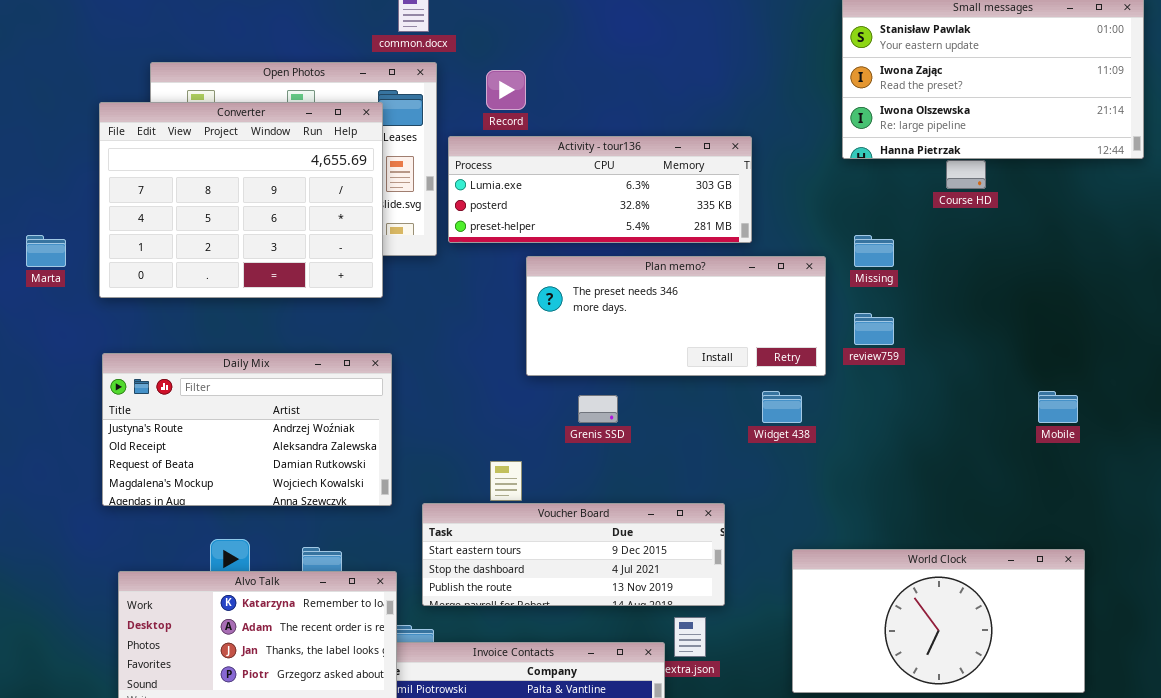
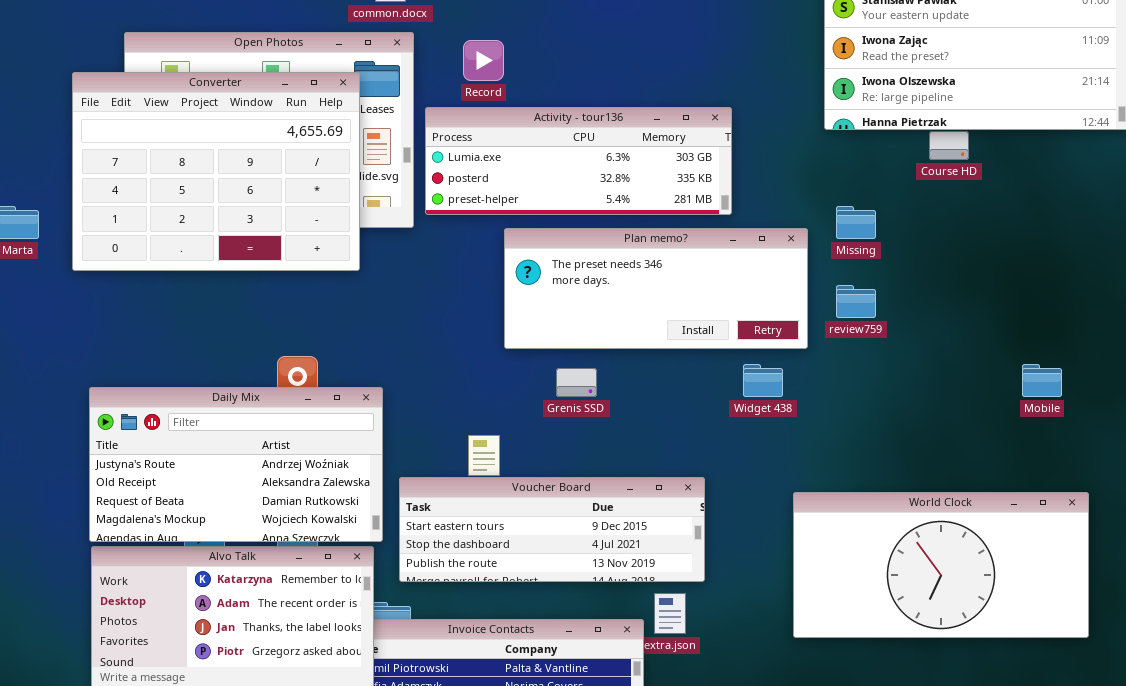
Daily Mix: [102,353,392,506] -> [89,387,383,542], moved
World Clock: [792,549,1085,693] -> [793,492,1089,638], moved

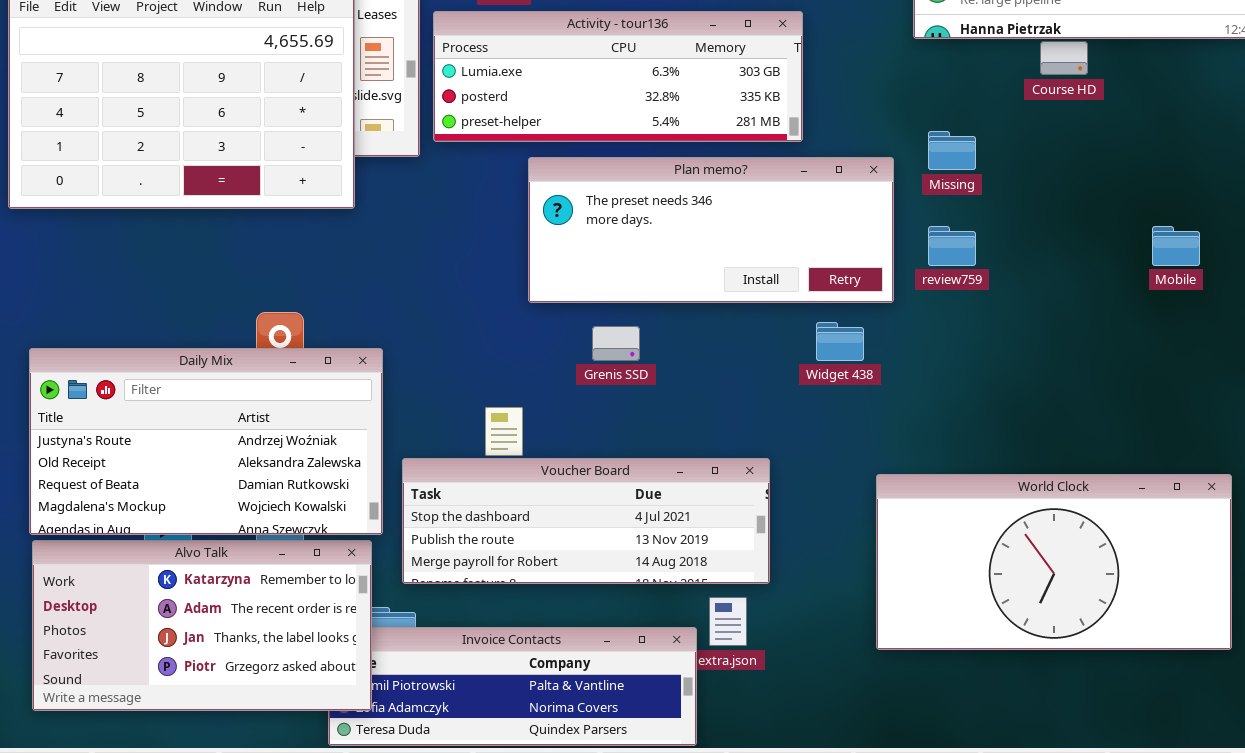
Mobile: [1022,364,1062,397] -> [1152,226,1200,266], moved
Voucher Board: [399,477,705,582] -> [402,458,770,584], scrolled down 1 row

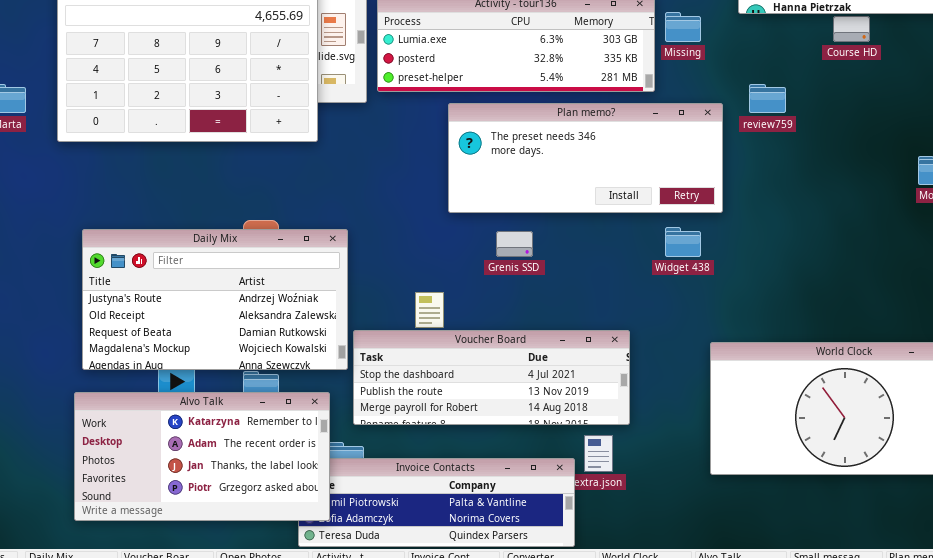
Missing: [928,131,976,170] -> [665,12,701,42], moved
review759: [928,226,976,266] -> [749,84,786,113], moved
Daily Mix: [29,348,383,535] -> [82,229,348,370], moved

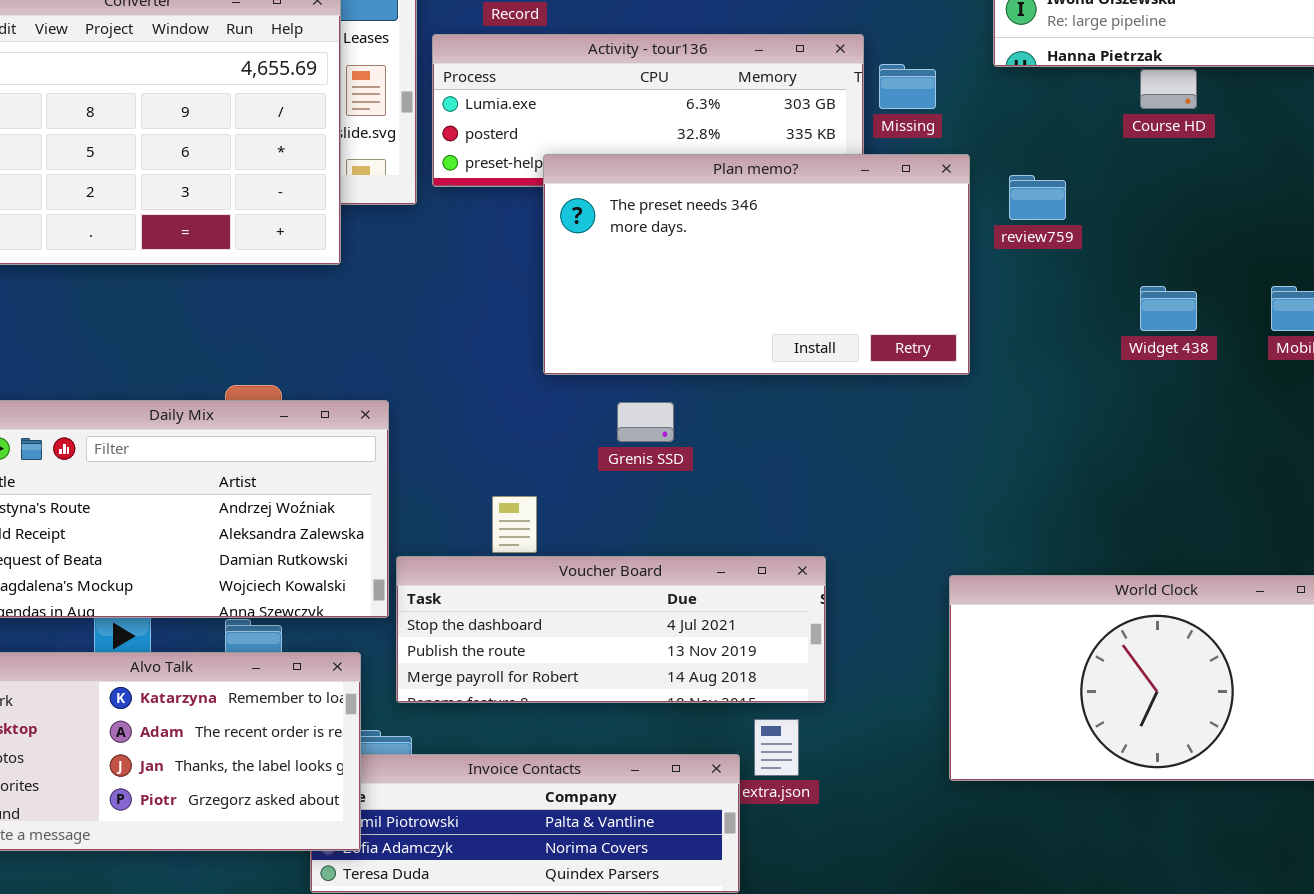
Plan memo?: [448,103,723,213] -> [543,154,970,375], resized
Widget 438: [665,227,701,257] -> [1140,286,1197,331], moved

